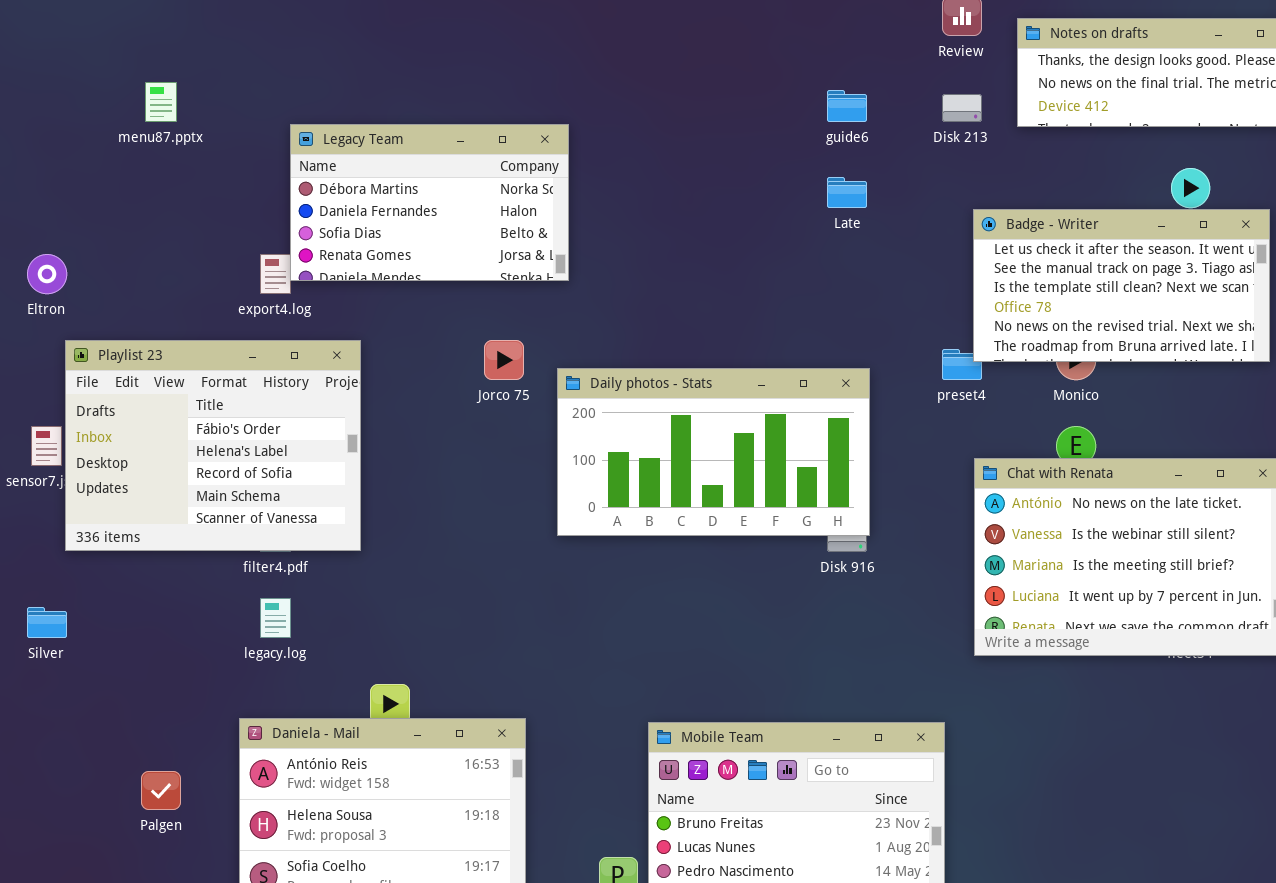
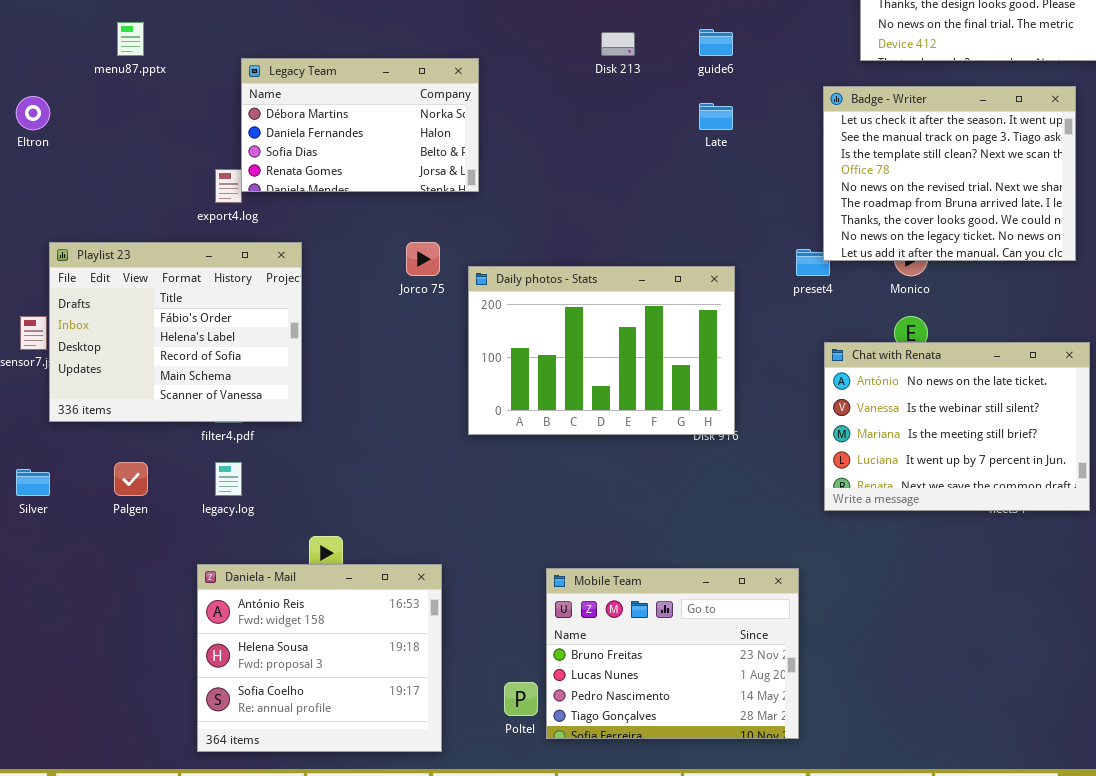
Disk 213: [942,94,982,122] -> [601,32,635,56], moved
Badge - Writer: [973,209,1270,362] -> [823,86,1076,261], resized
Eltron: [27,254,67,294] -> [16,96,50,130], moved
Daily photos - Stats: [557,368,870,536] -> [468,266,735,435], resized
Palgen: [141,771,181,810] -> [114,462,148,496], moved

